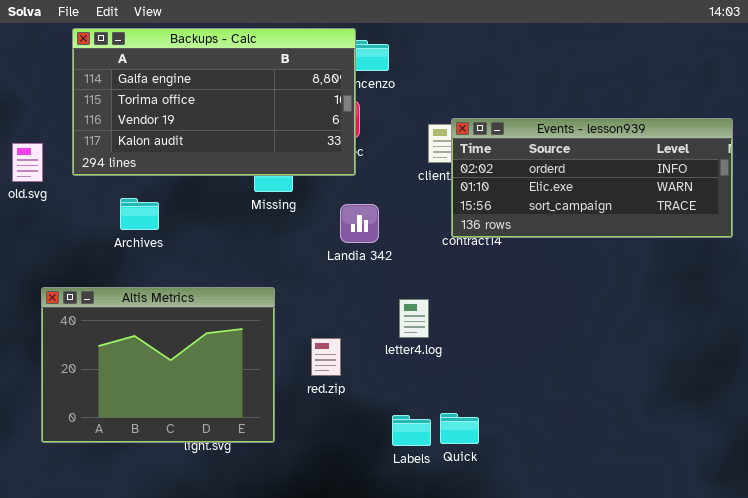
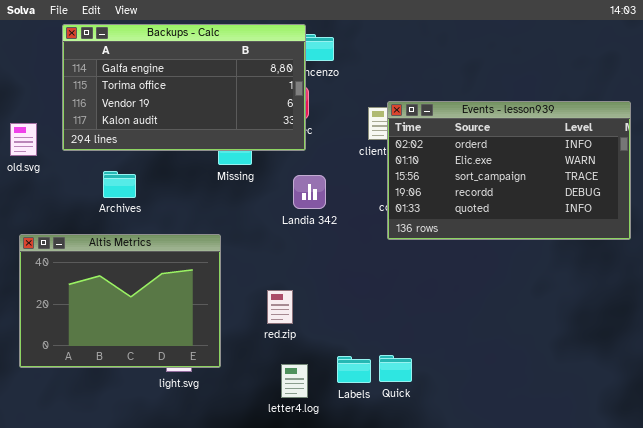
Events - lesson939: [451,118,733,238] -> [387,101,631,240], resized
Altis Metrics: [41,287,275,443] -> [19,234,221,368], moved
letter4.log: [399,299,429,338] -> [281,364,308,398], moved

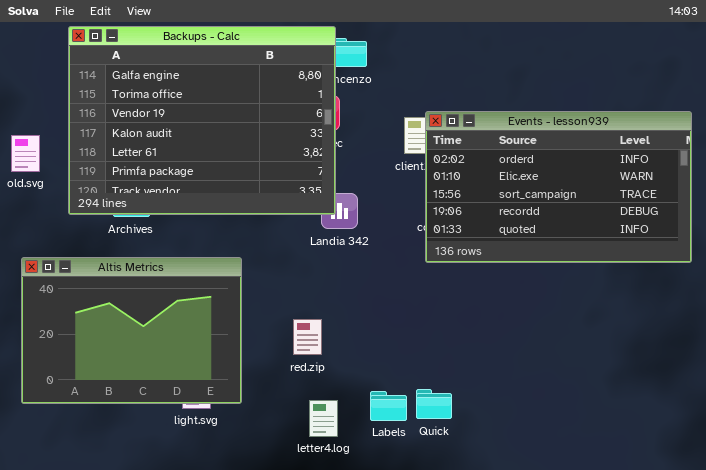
Backups - Calc: [62,24,306,151] -> [68,26,336,215], resized

